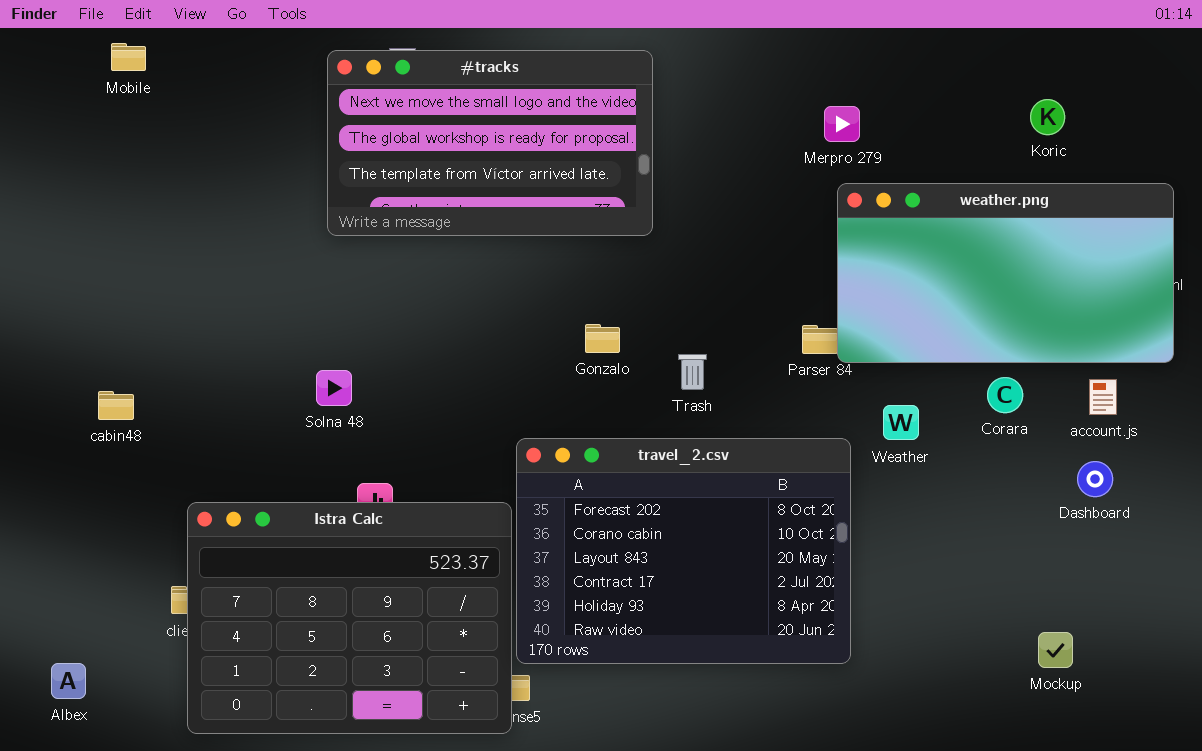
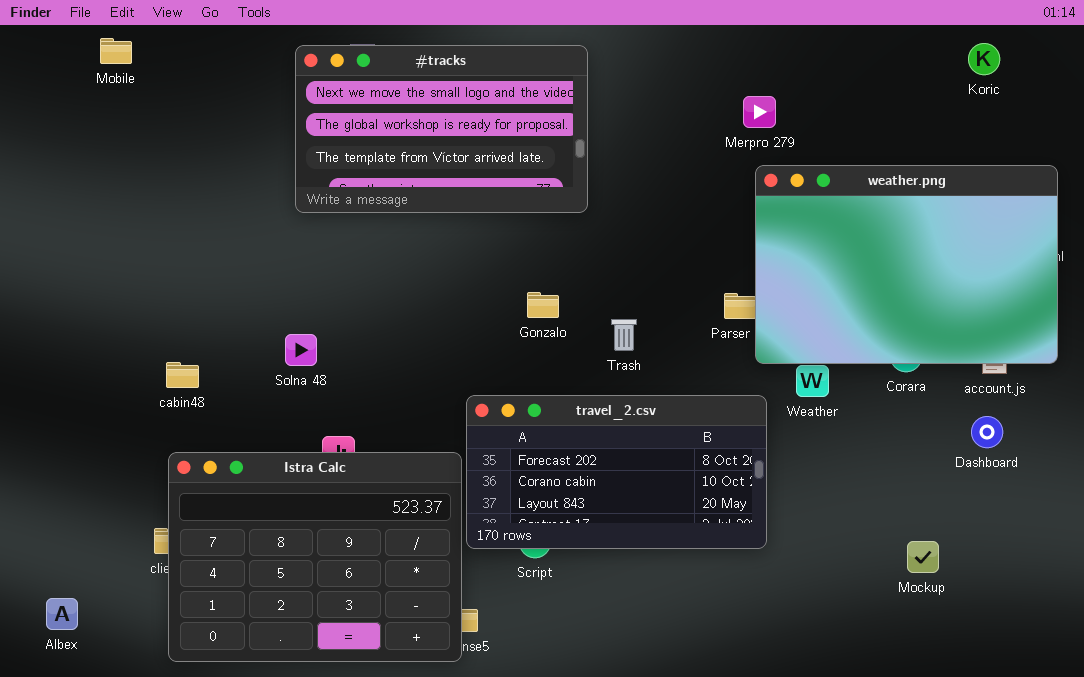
Koric: [1030,99,1065,135] -> [968,43,1000,75], moved
weather.png: [837,183,1174,363] -> [755,165,1058,364], resized
cabin48: [98,391,134,420] -> [166,362,199,388], moved
travel_2.csv: [516,438,851,664] -> [466,395,767,549], resized
Mockup: [1038,632,1073,668] -> [907,541,939,573], moved

